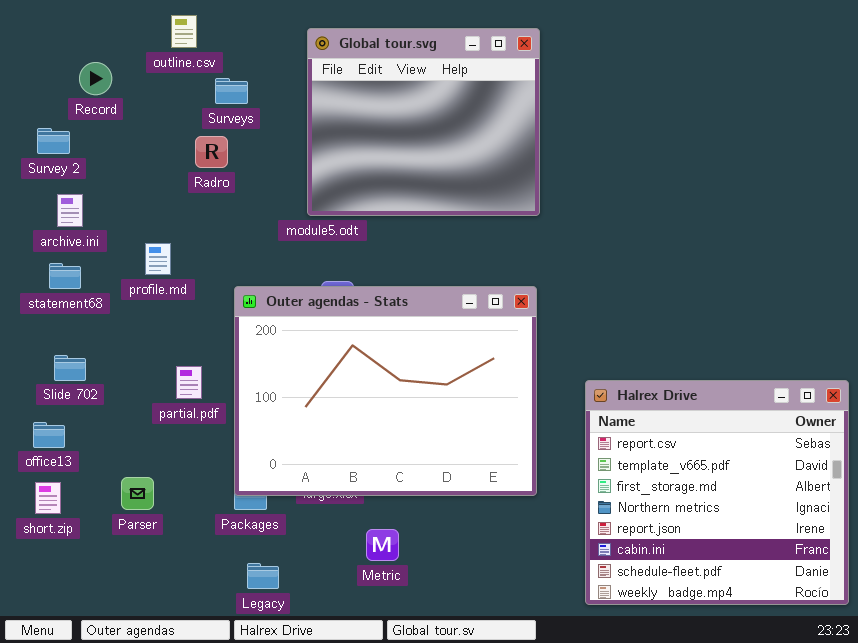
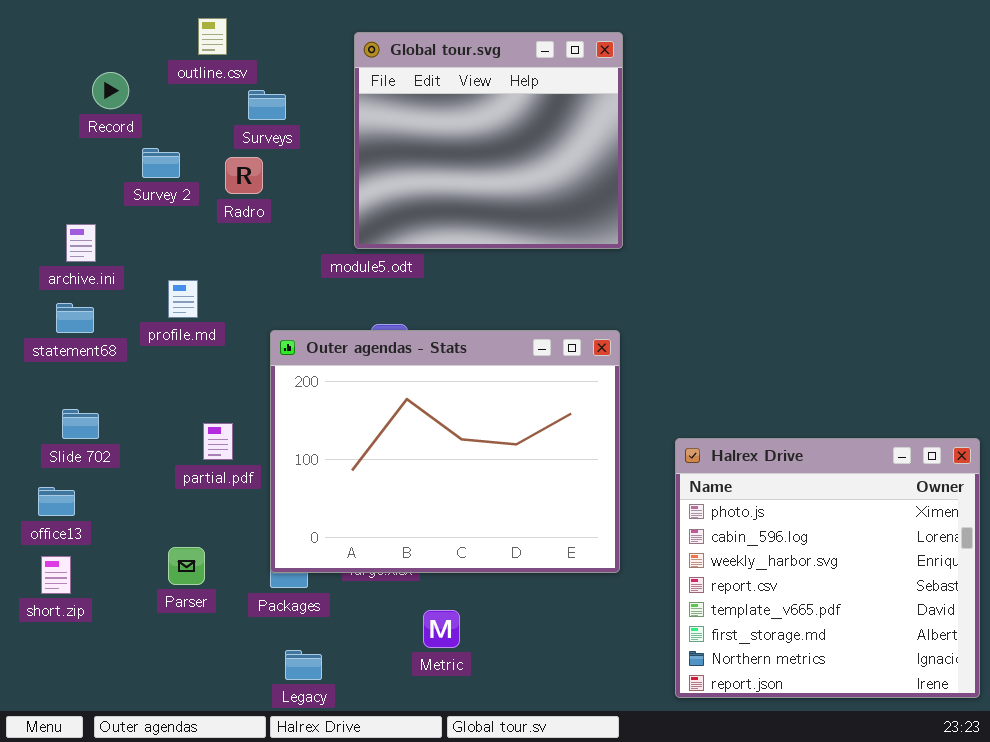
Survey 2: [37,128,70,154] -> [142,148,180,178], moved
Halrex Drive: [585,380,849,605] -> [675,438,980,698], scrolled up 3 rows
Parser: [121,477,154,510] -> [168,547,205,585], moved

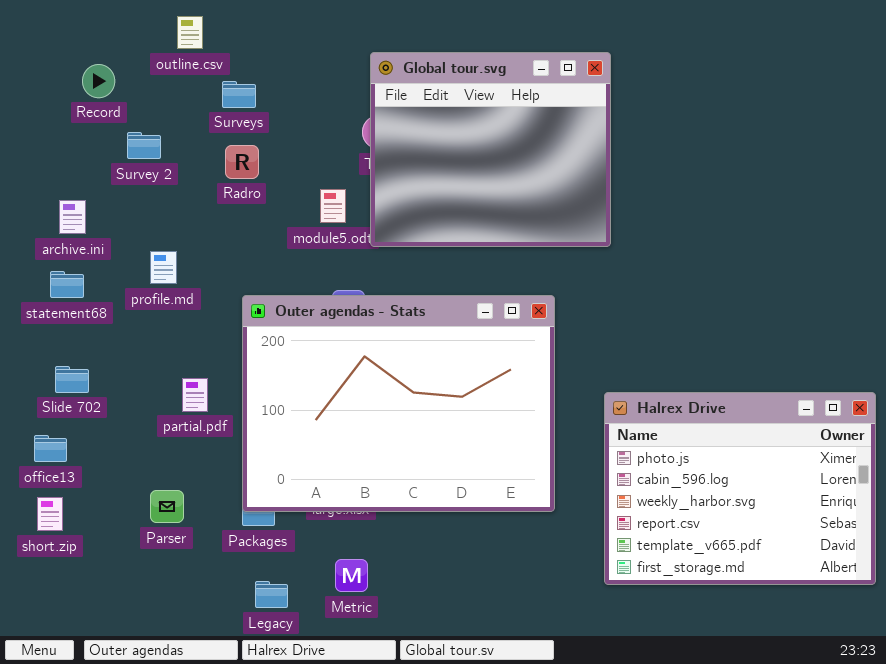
Global tour.svg: [354,32,623,249] -> [370,52,611,247], moved
Radro: [225,157,263,194] -> [225,145,259,179], moved
Halrex Drive: [675,438,980,698] -> [604,392,876,585], resized
Metric: [423,610,460,648] -> [335,559,368,592], moved

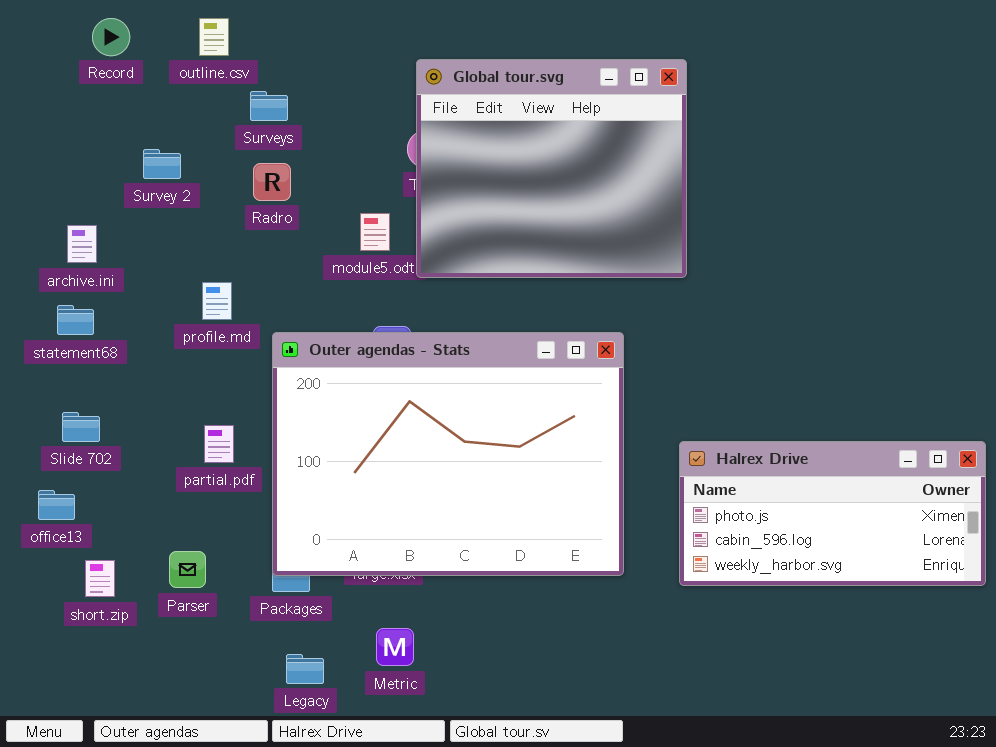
Record: [82,64,115,98] -> [92,18,130,56], moved
profile.md: [150,251,177,284] -> [202,282,232,320], moved
Halrex Drive: [604,392,876,585] -> [679,441,986,586], resized
short.zip: [37,497,63,531] -> [85,560,115,597], moved

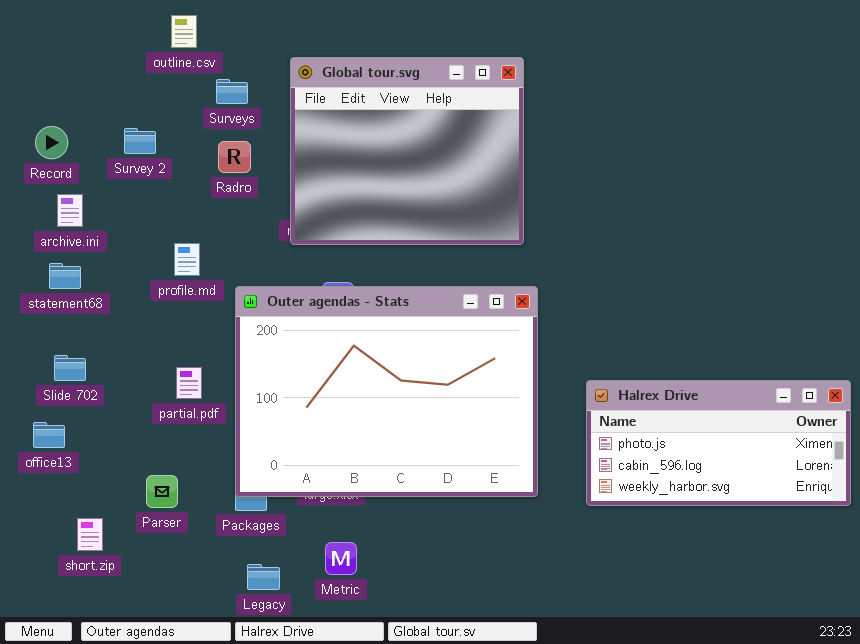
Record: [92,18,130,56] -> [35,126,68,159], moved
Global tour.svg: [416,59,687,278] -> [290,57,524,245], moved
short.zip: [85,560,115,597] -> [77,518,103,551], moved

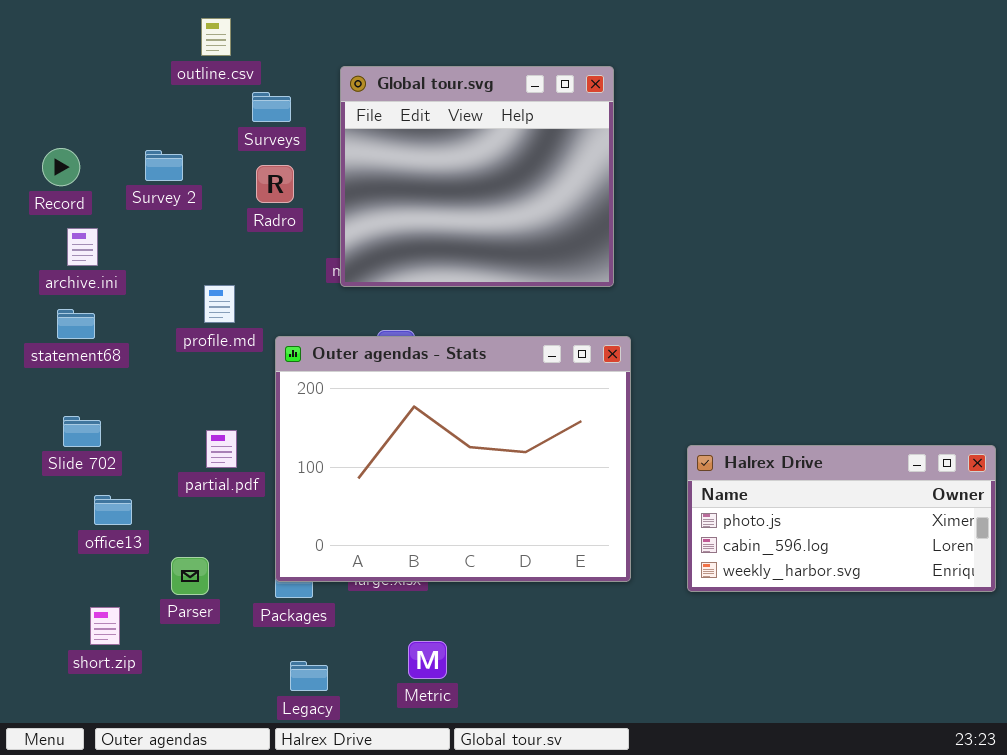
office13: [33,422,65,448] -> [94,495,132,525], moved
Metric: [325,542,357,575] -> [408,641,447,679], moved

